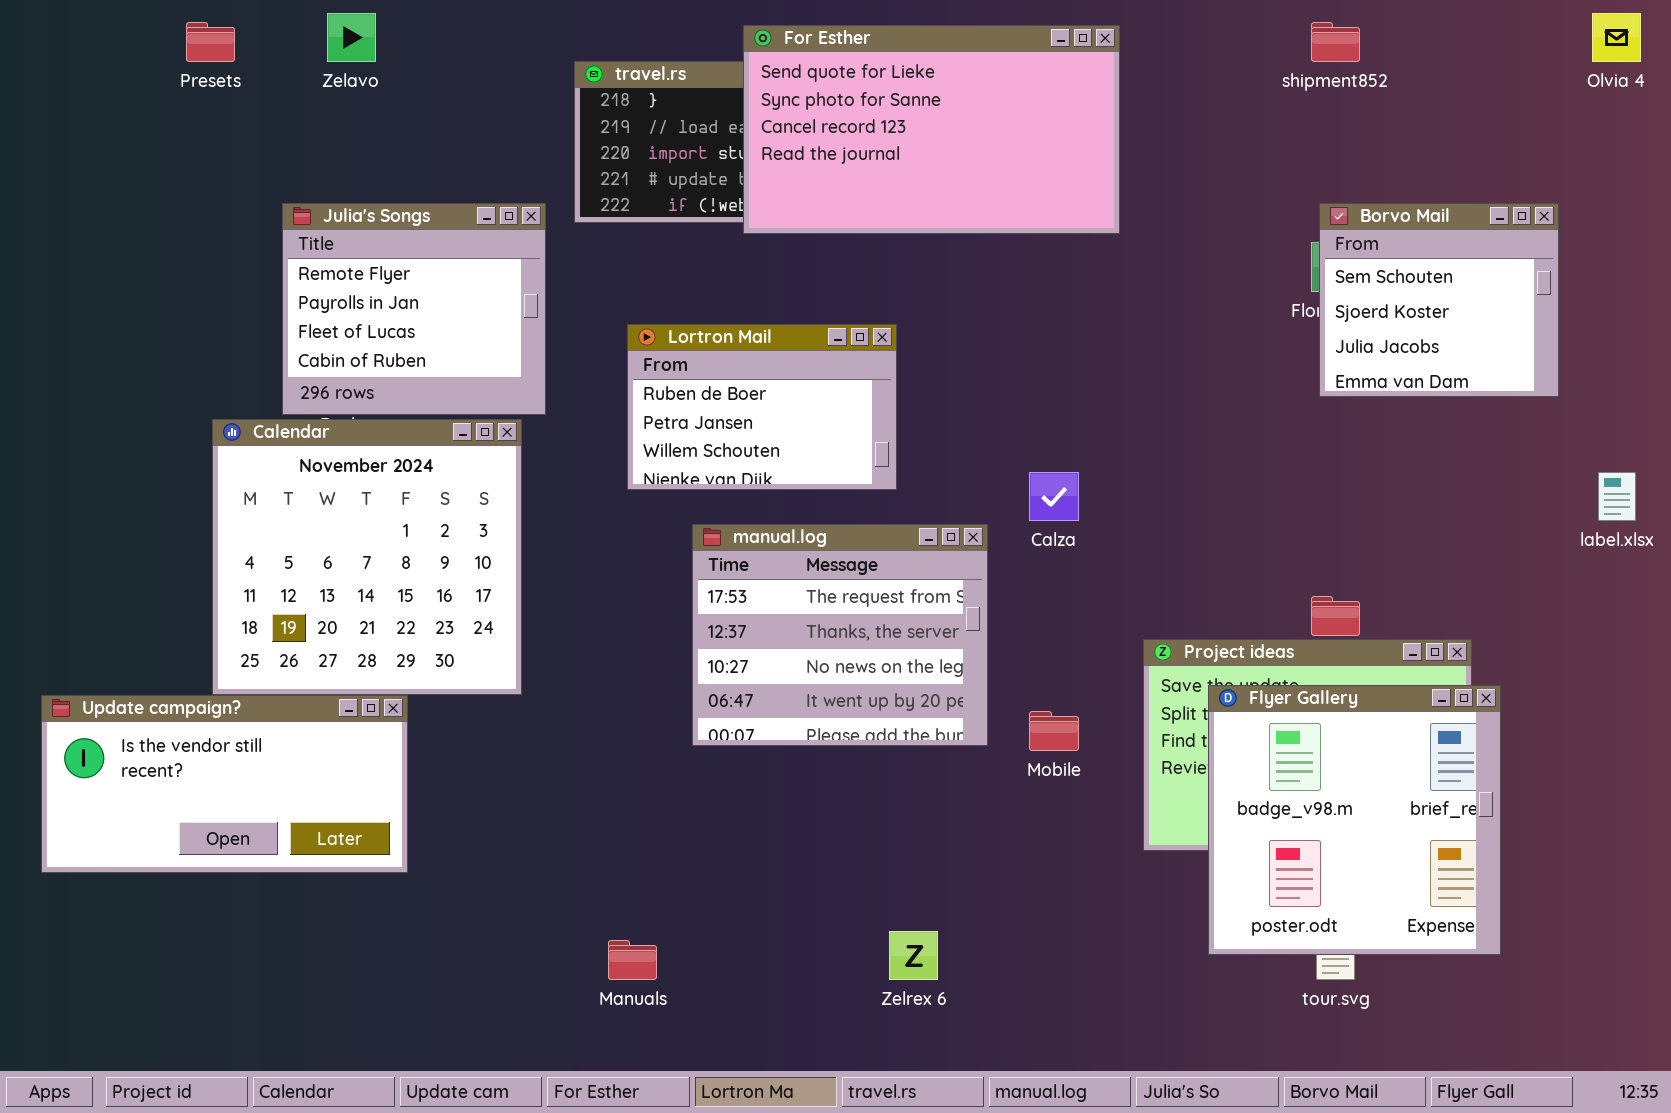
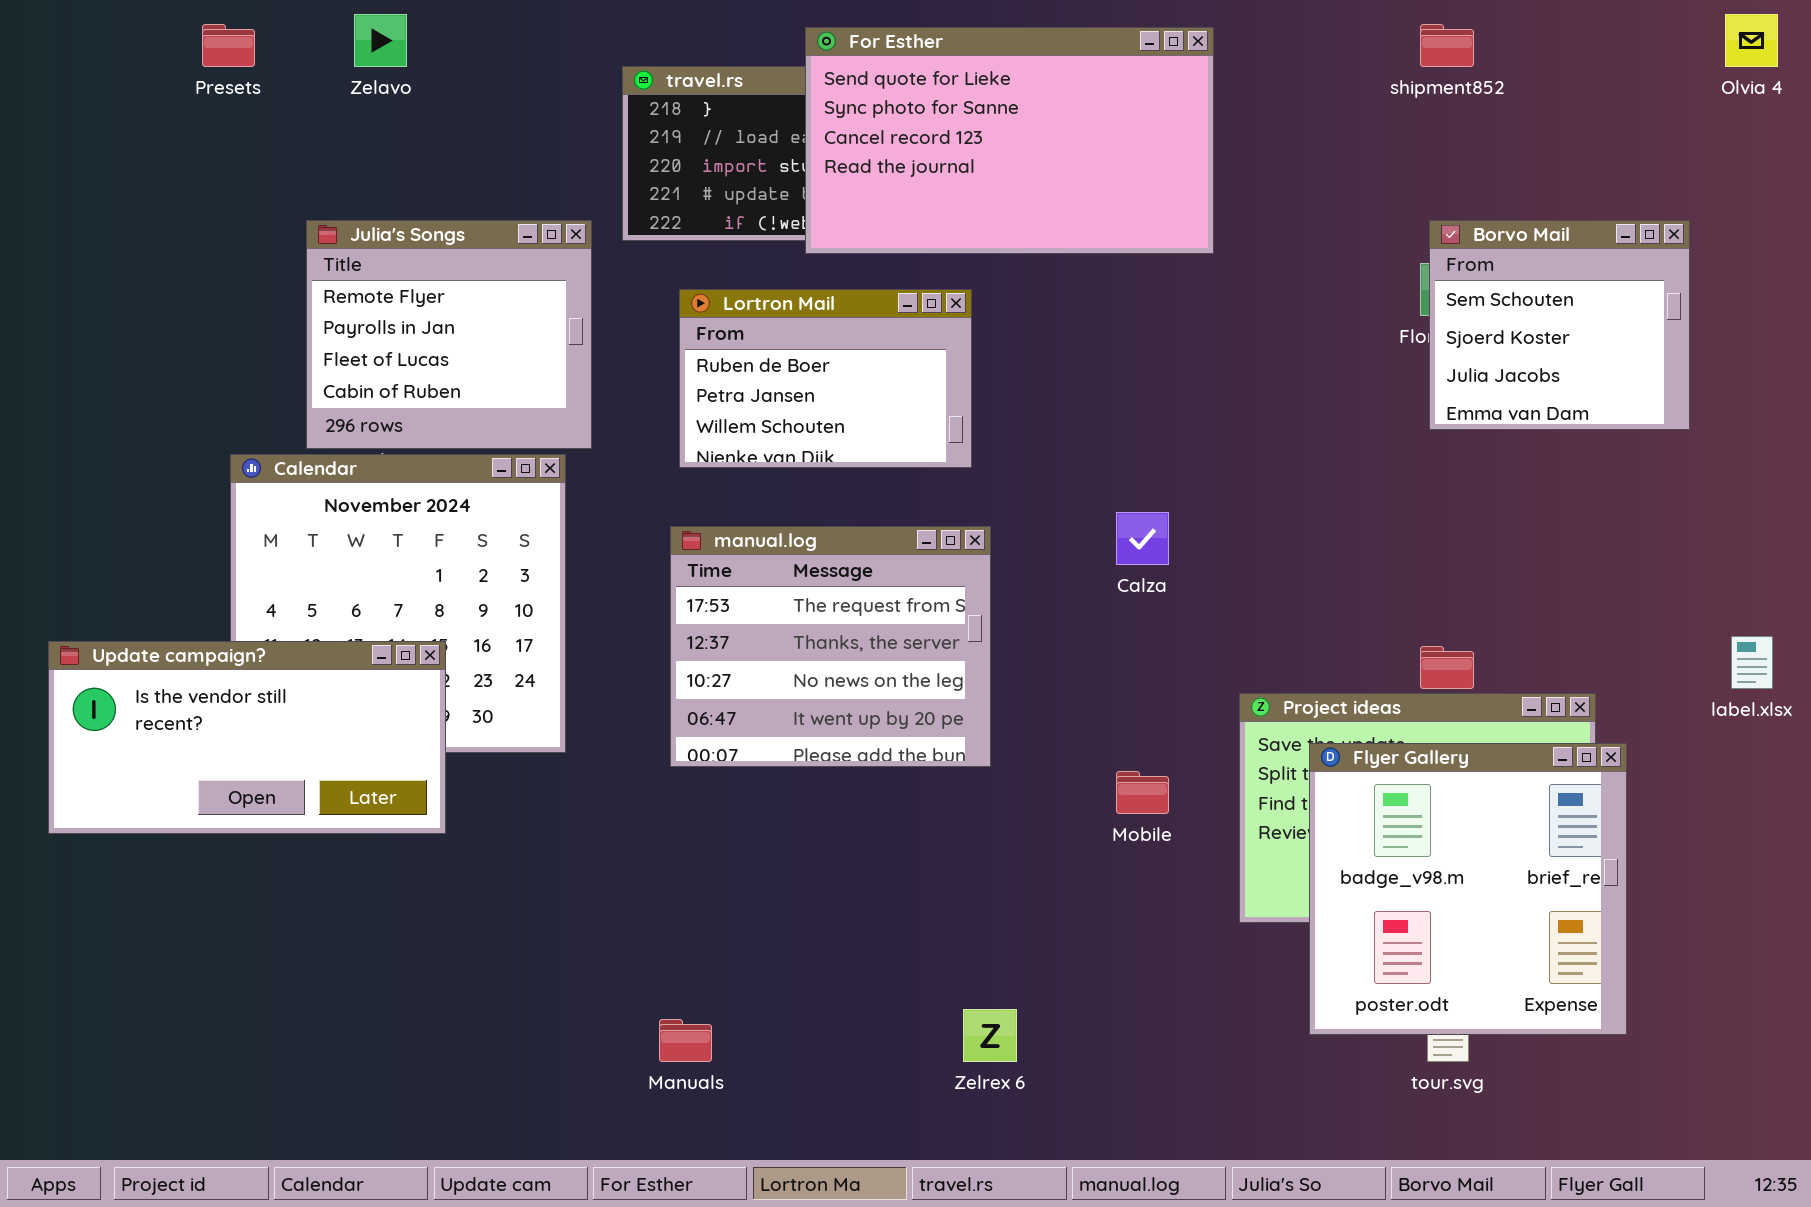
Lortron Mail: [627,324,897,490] -> [679,289,972,468], moved
label.xlsx: [1598,472,1636,521] -> [1731,636,1773,689], moved
manual.log: [692,524,988,746] -> [670,526,991,767], moved
Update campaign?: [41,695,408,873] -> [48,641,446,834], moved

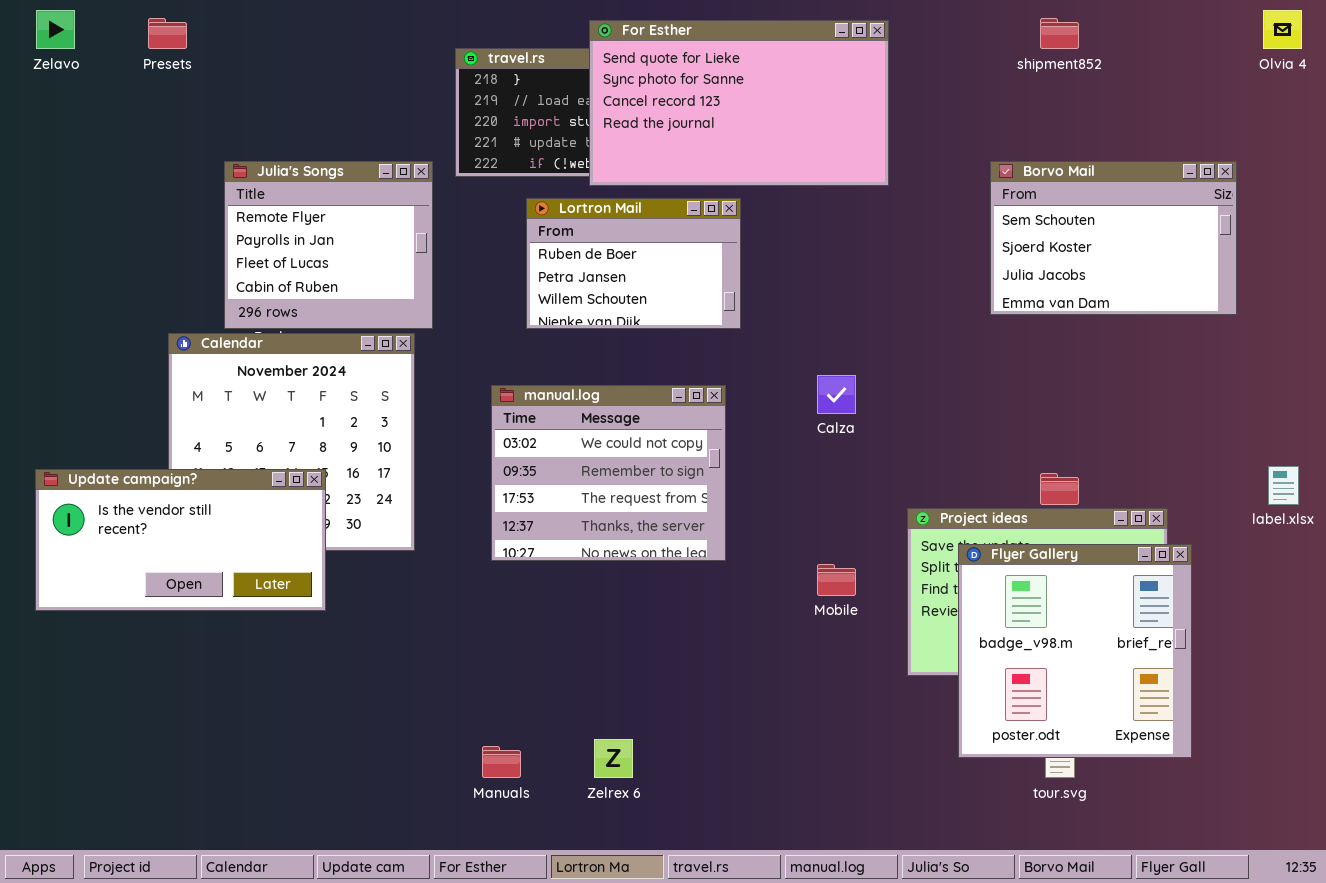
Zelavo: [354,14,407,67] -> [36,10,75,49], moved
Borvo Mail: [1429,220,1690,430] -> [990,161,1237,315], resized
Lortron Mail: [679,289,972,468] -> [526,198,741,329], moved
manual.log: [670,526,991,767] -> [491,385,726,561], scrolled up 2 rows
Zelrex 6: [963,1009,1017,1062] -> [594,739,633,778], moved

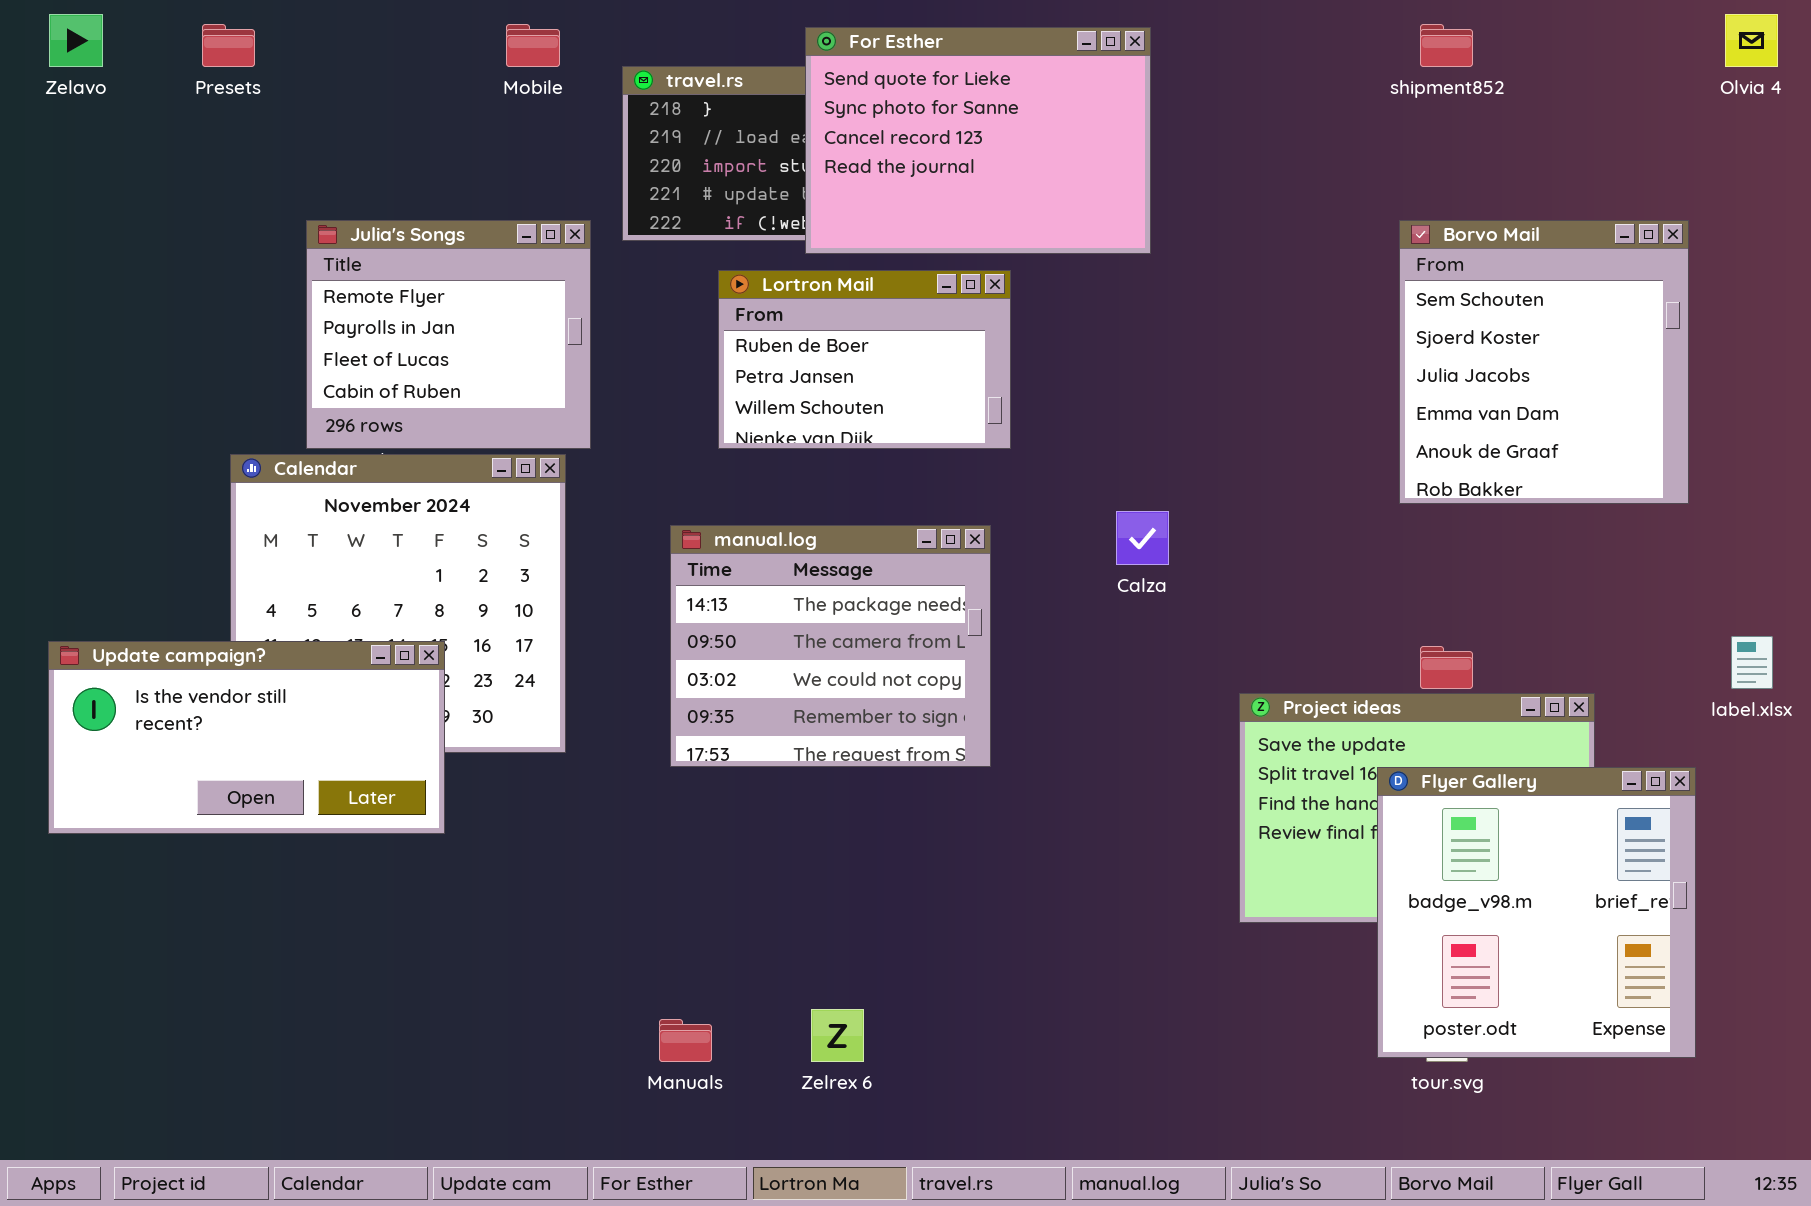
For Esther: [589,20,889,186] -> [805,27,1151,254], resized
Borvo Mail: [990,161,1237,315] -> [1399,220,1689,504], resized
manual.log: [491,385,726,561] -> [670,525,991,767], scrolled up 2 rows
Flyer Gallery: [958,544,1192,758] -> [1377,767,1696,1058], moved
Mobile: [817,564,856,596] -> [506,24,560,67], moved

